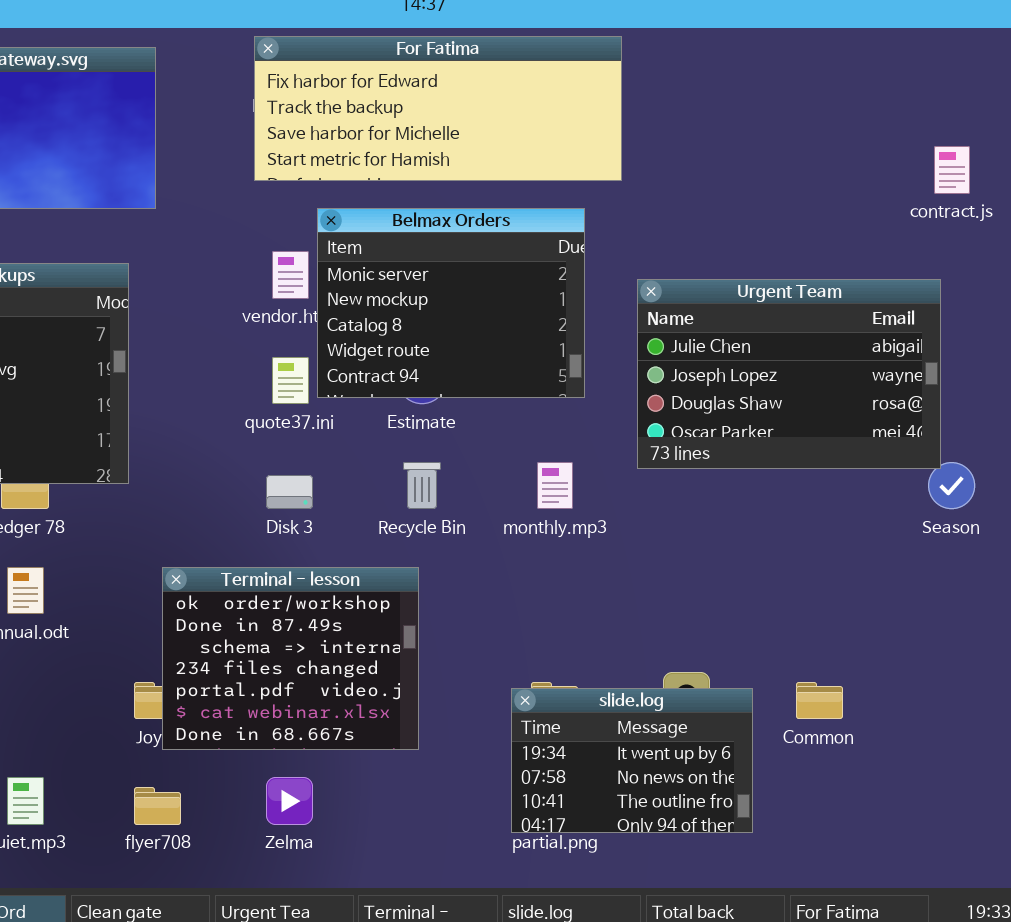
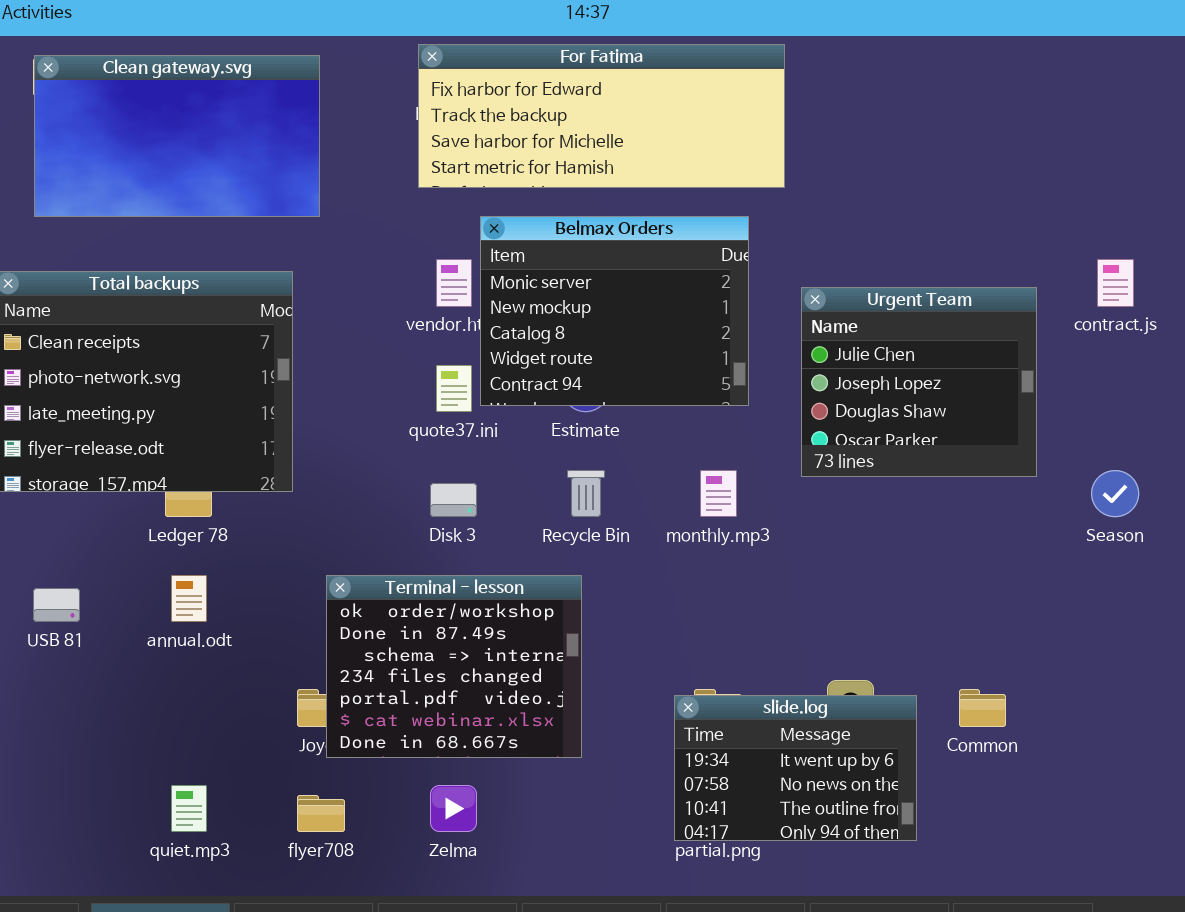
contract.js: [934,146,970,194] -> [1097,259,1134,307], moved
Urgent Team: [637,279,941,469] -> [801,287,1037,477], resized

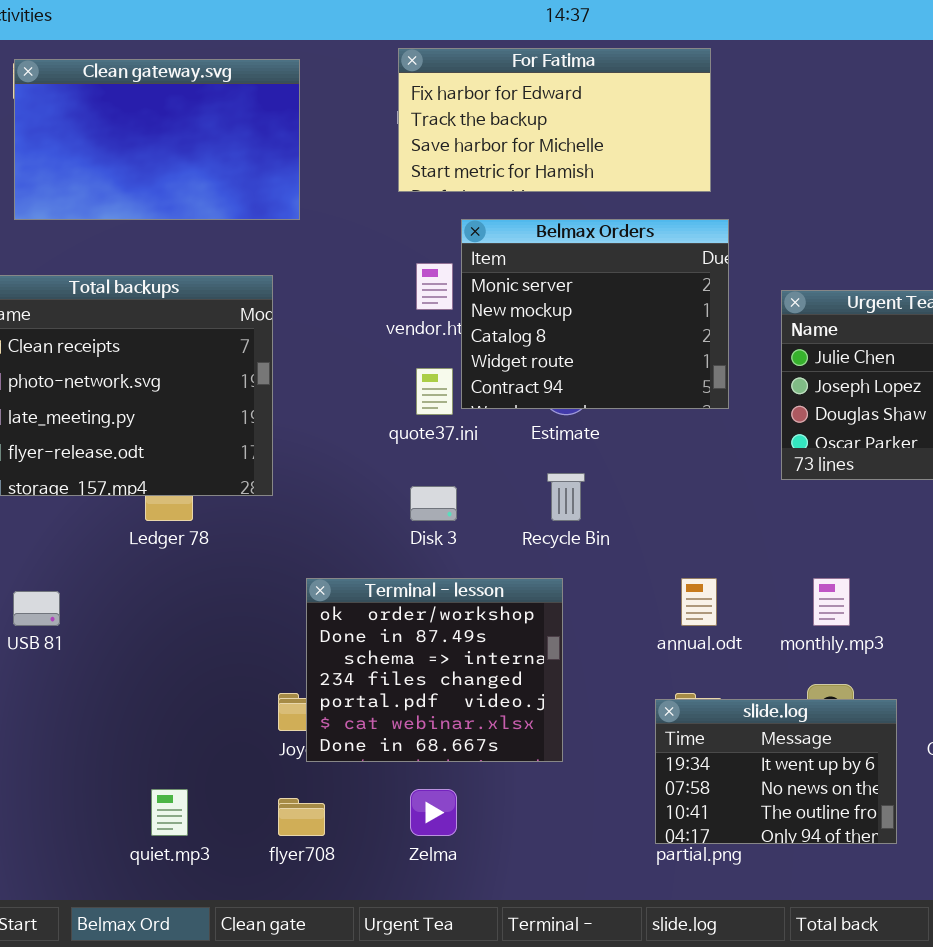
For Fatima: [418,44,785,188] -> [398,48,711,192], resized
monthly.mp3: [700,470,737,517] -> [813,578,850,626], moved
annual.odt: [171,575,207,622] -> [681,578,717,626], moved

